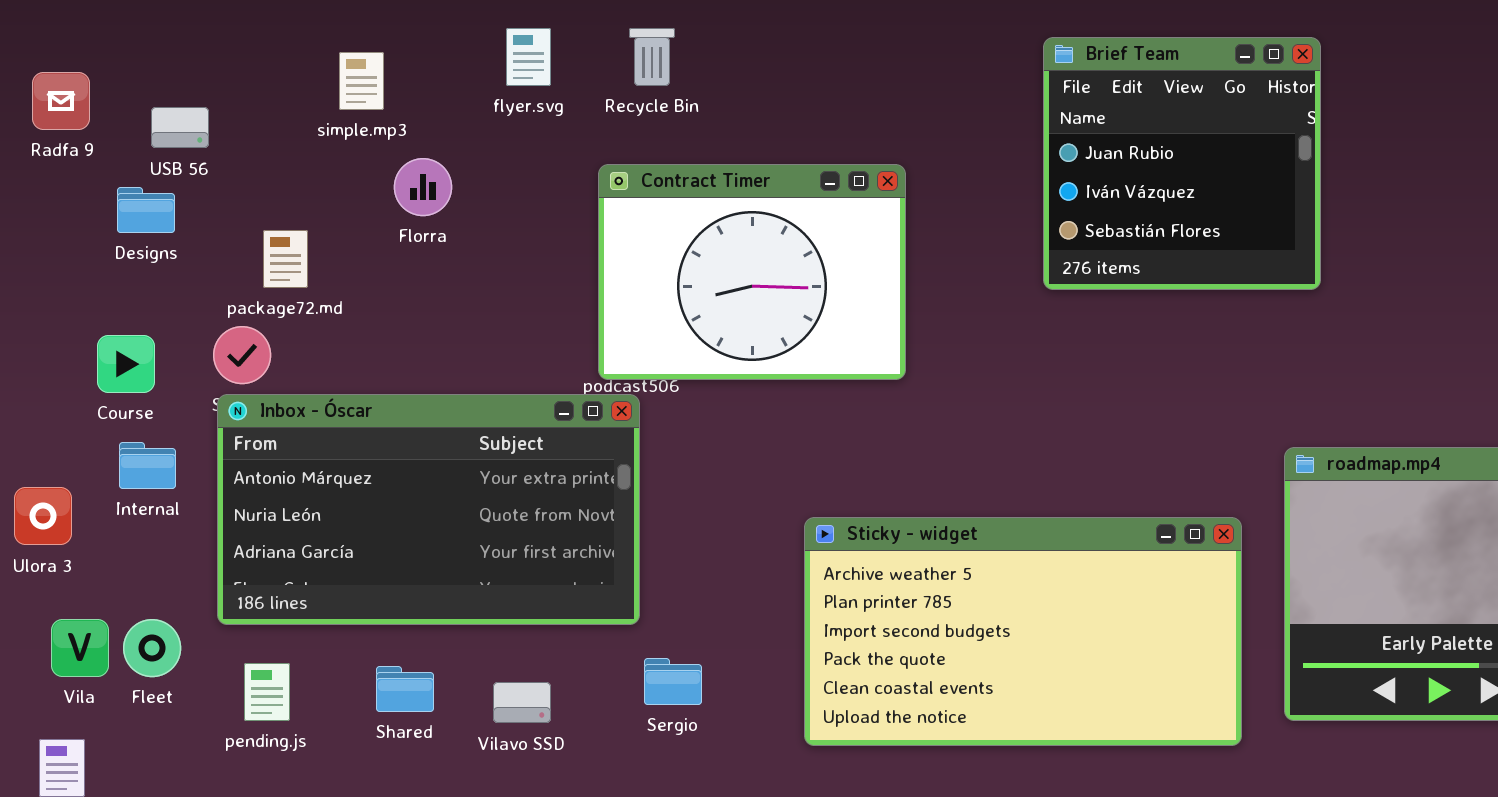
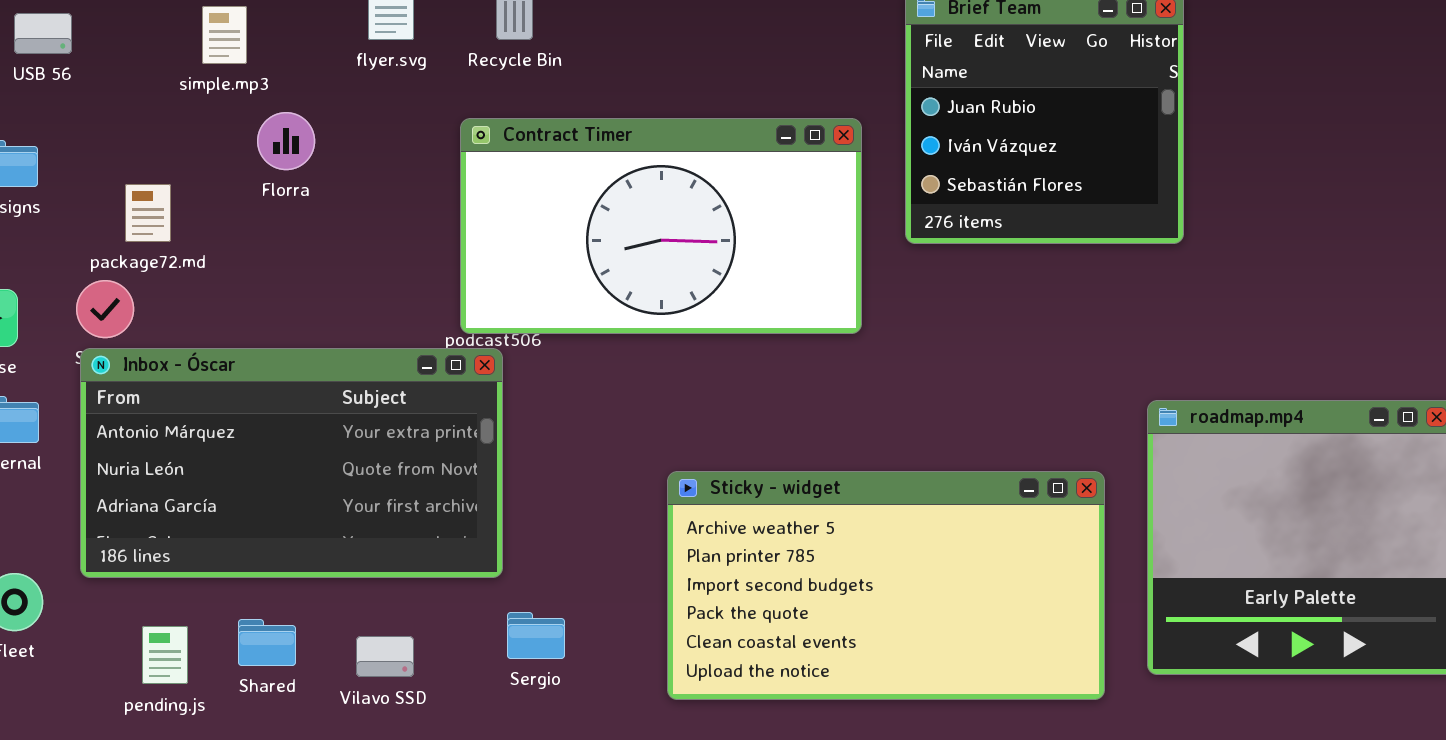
USB 56: [151,107,209,148] -> [14,13,72,54], moved
Contract Timer: [598,164,906,380] -> [460,118,862,334], resized
pending.js: [244,663,290,721] -> [142,626,188,684], moved

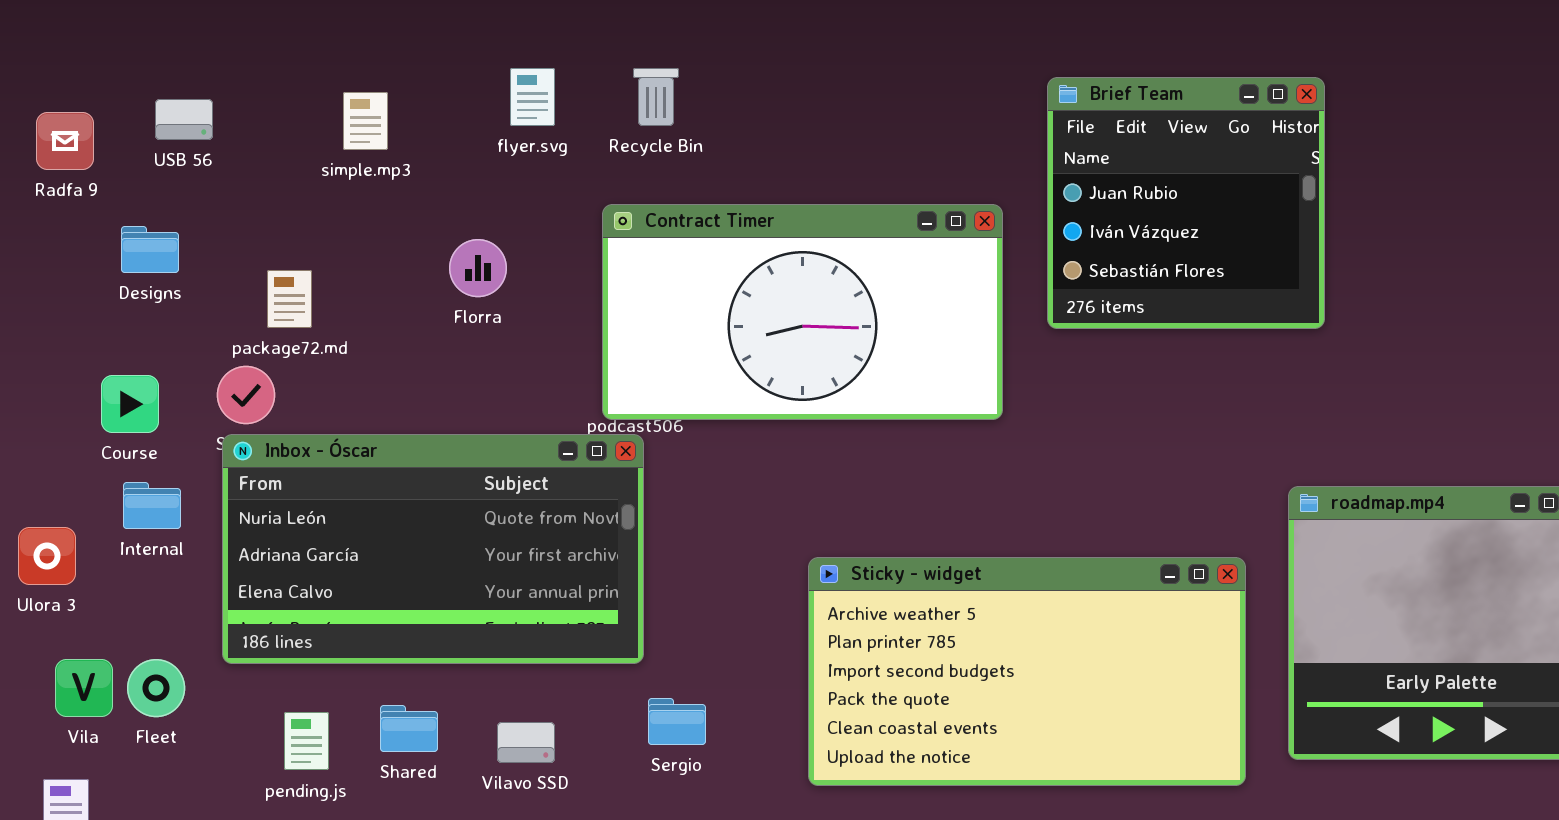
Florra: [257,112,315,170] -> [449,239,507,297], moved
Inbox - Óscar: [80,348,503,578] -> [222,434,644,664], scrolled down 1 row

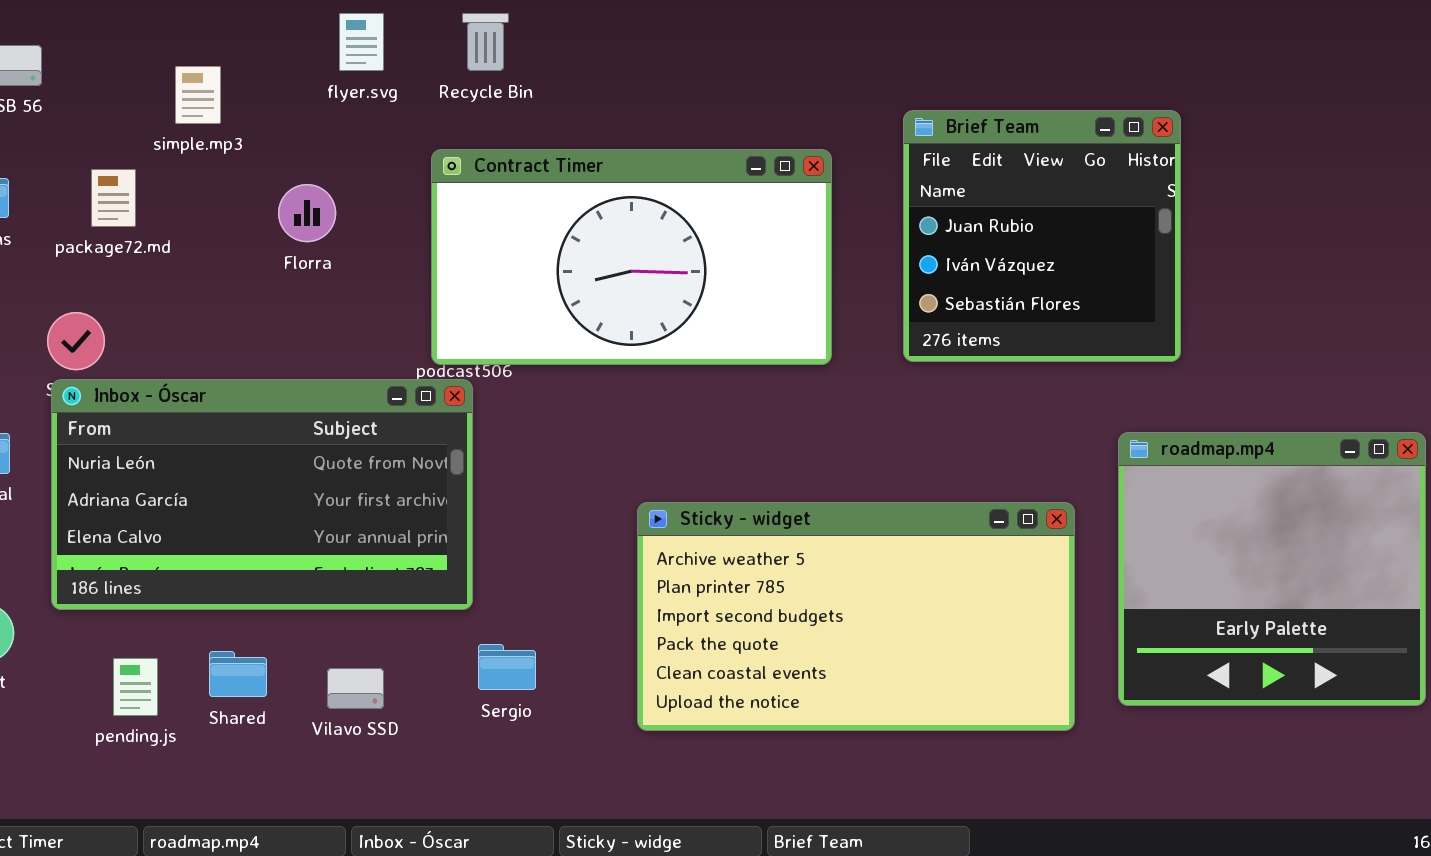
Brief Team: [1047,77,1325,329] -> [903,110,1181,362], moved
simple.mp3: [343,92,388,150] -> [175,66,221,124], moved
package72.md: [267,270,312,328] -> [91,169,136,227], moved

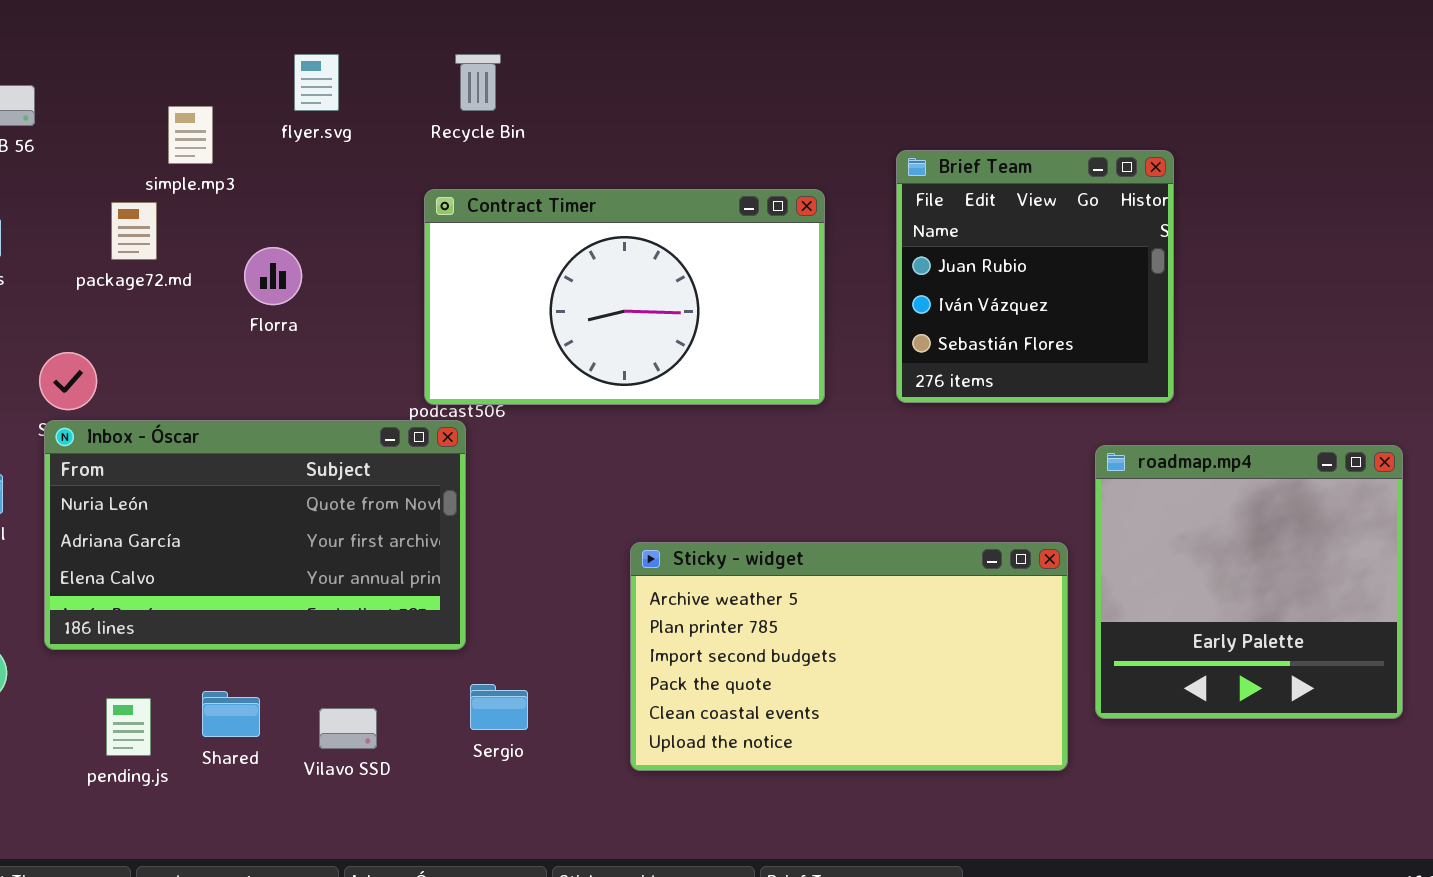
flyer.svg: [339,13,384,71] -> [294,54,339,111], moved
package72.md: [91,169,136,227] -> [111,202,157,260], moved
Florra: [278,184,336,242] -> [244,247,302,305], moved
roadmap.mp4: [1118,432,1426,706] -> [1095,445,1403,719], moved

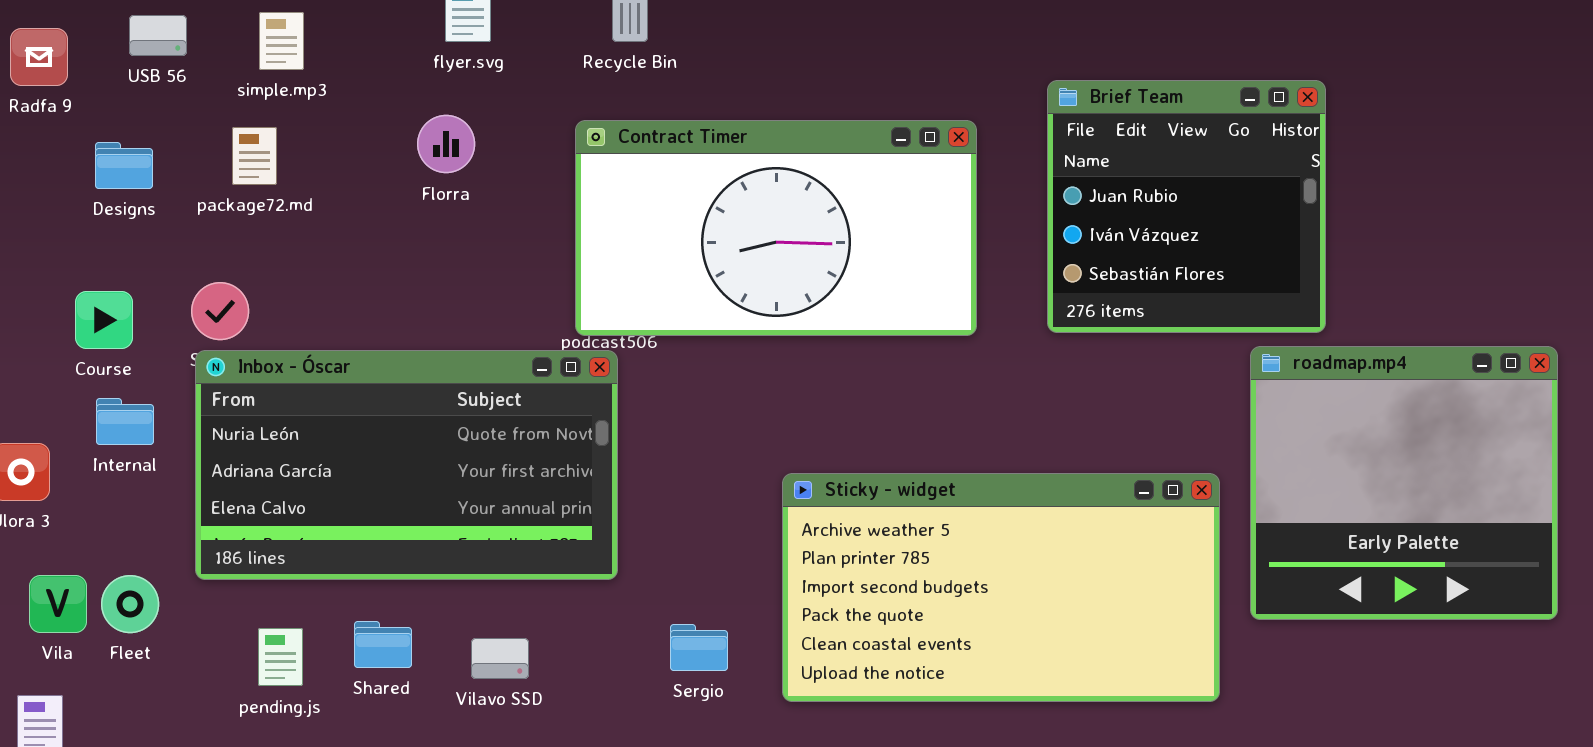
simple.mp3: [168,106,213,164] -> [259,12,304,70], moved
package72.md: [111,202,157,260] -> [232,127,277,185], moved
Florra: [244,247,302,305] -> [417,115,475,173], moved
roadmap.mp4: [1095,445,1403,719] -> [1250,346,1558,620], moved
Sergio: [470,684,528,730] -> [670,624,728,671], moved

